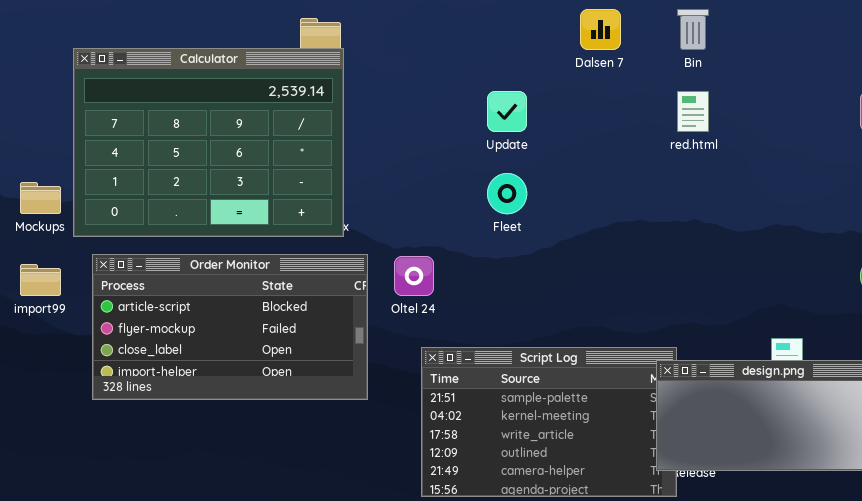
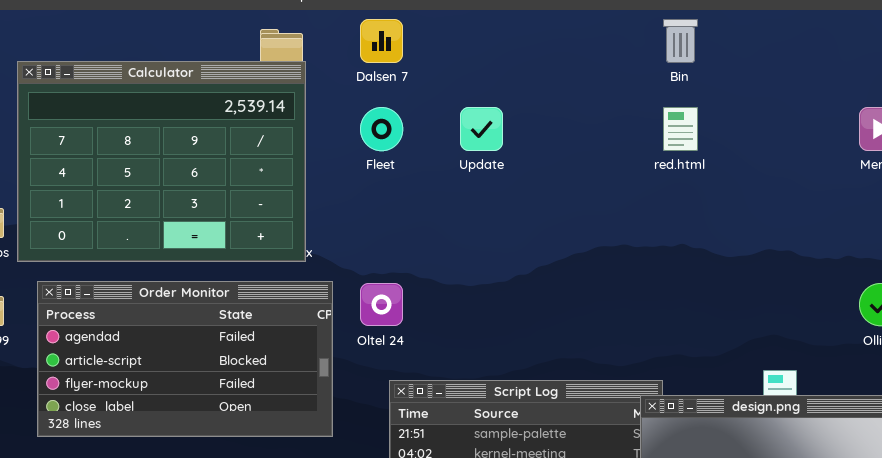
Dalsen 7: [580,9,621,50] -> [360,19,403,63], moved
Fleet: [487,173,527,214] -> [360,107,403,151], moved
Order Monitor: [92,254,368,400] -> [37,281,333,437], scrolled up 1 row

